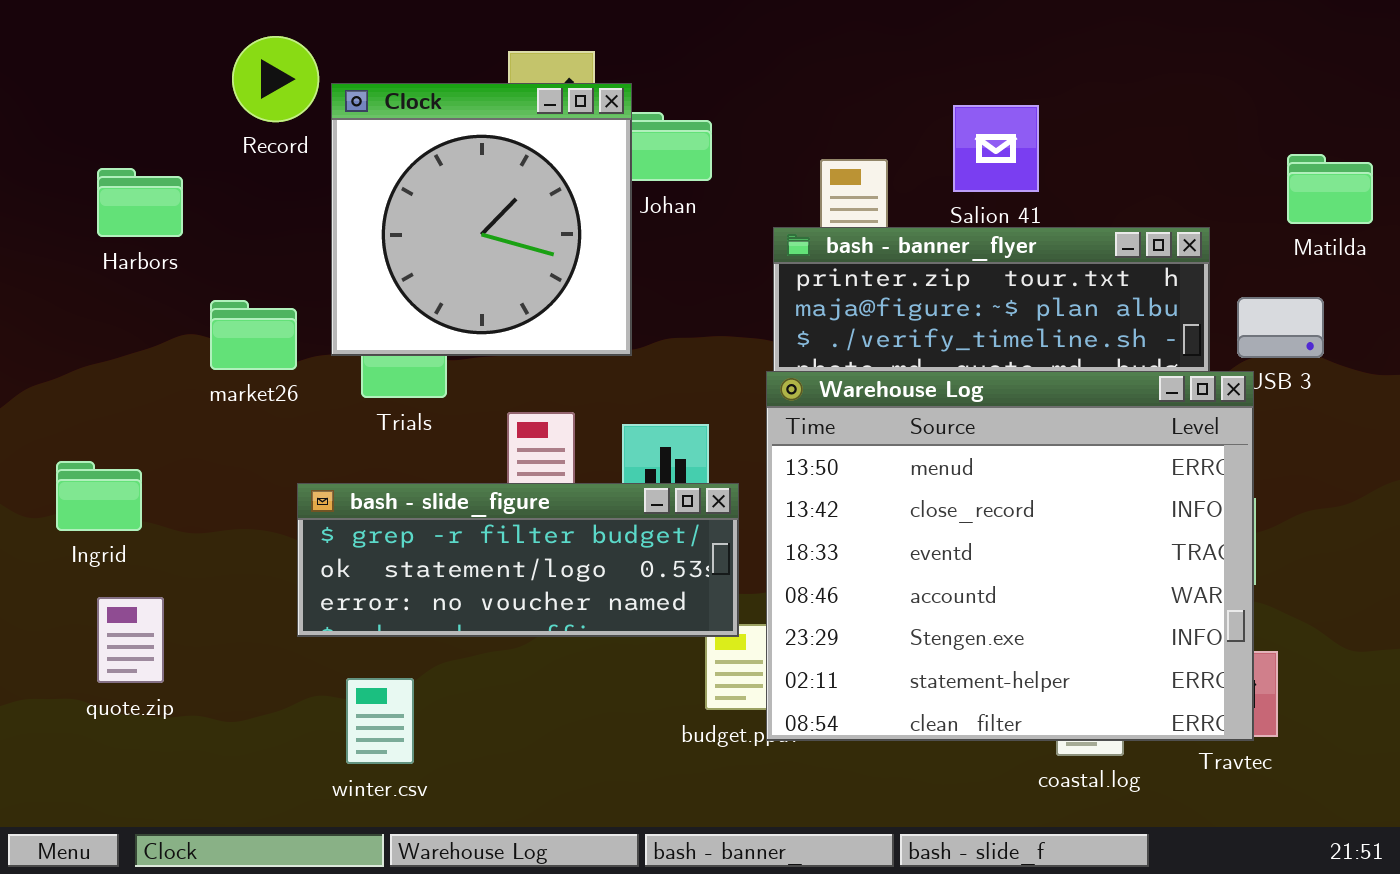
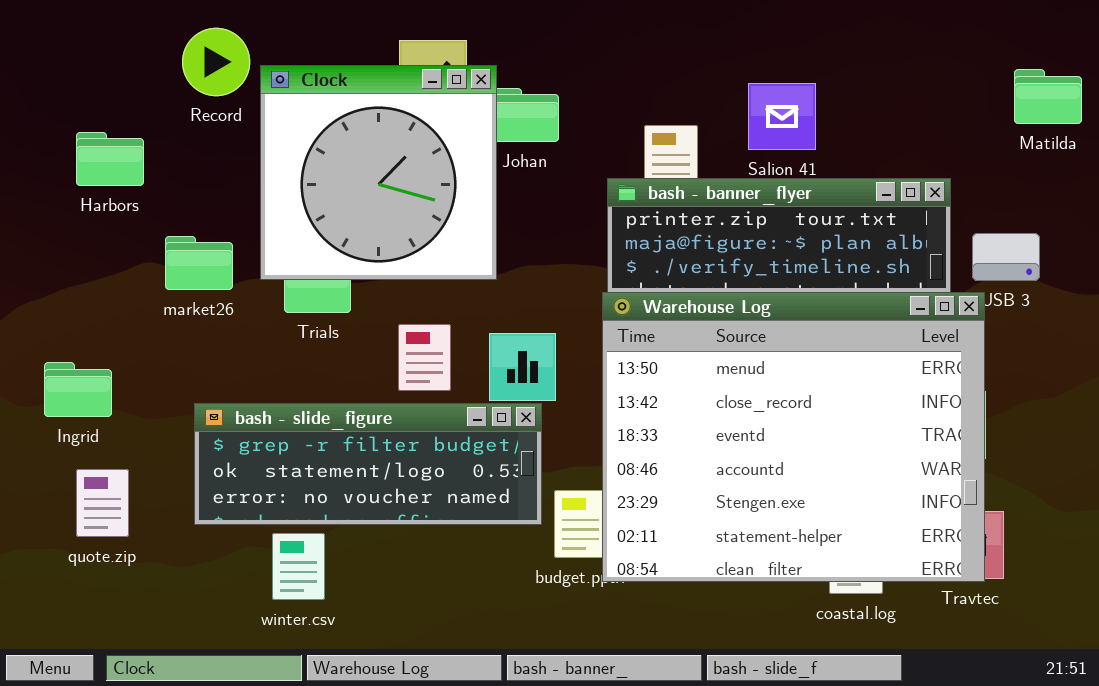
Matilda: [1287,154,1373,224] -> [1014,69,1082,124], moved
bash - slide_figure: [297,483,739,637] -> [194,403,542,525], moved

